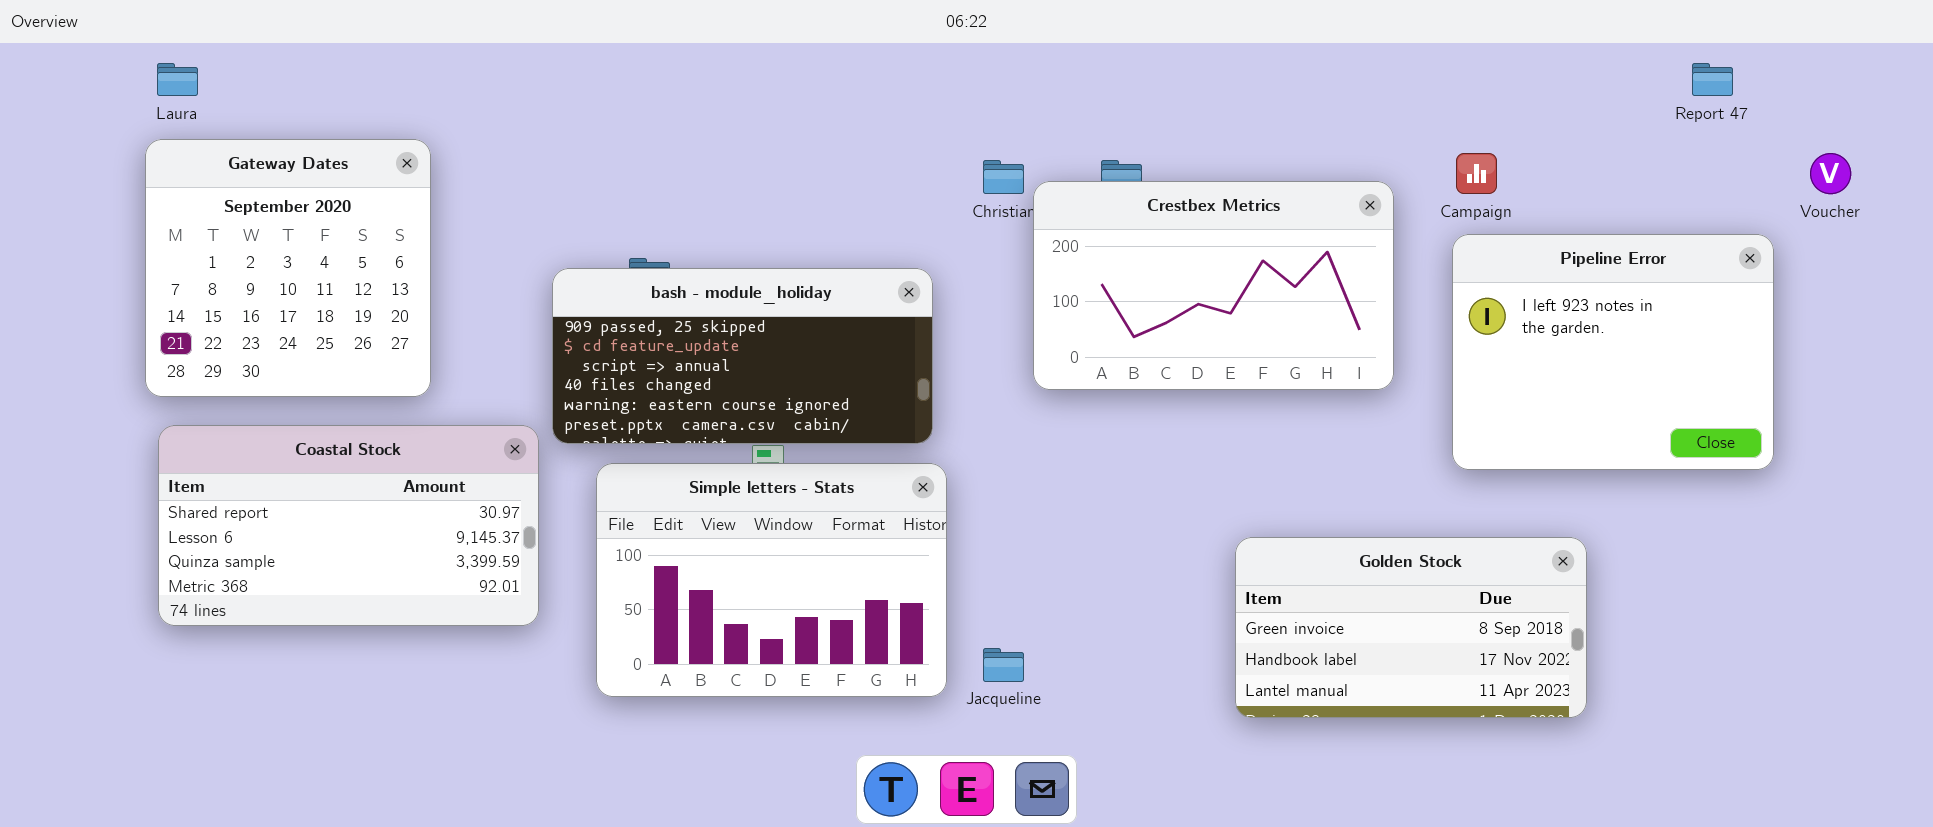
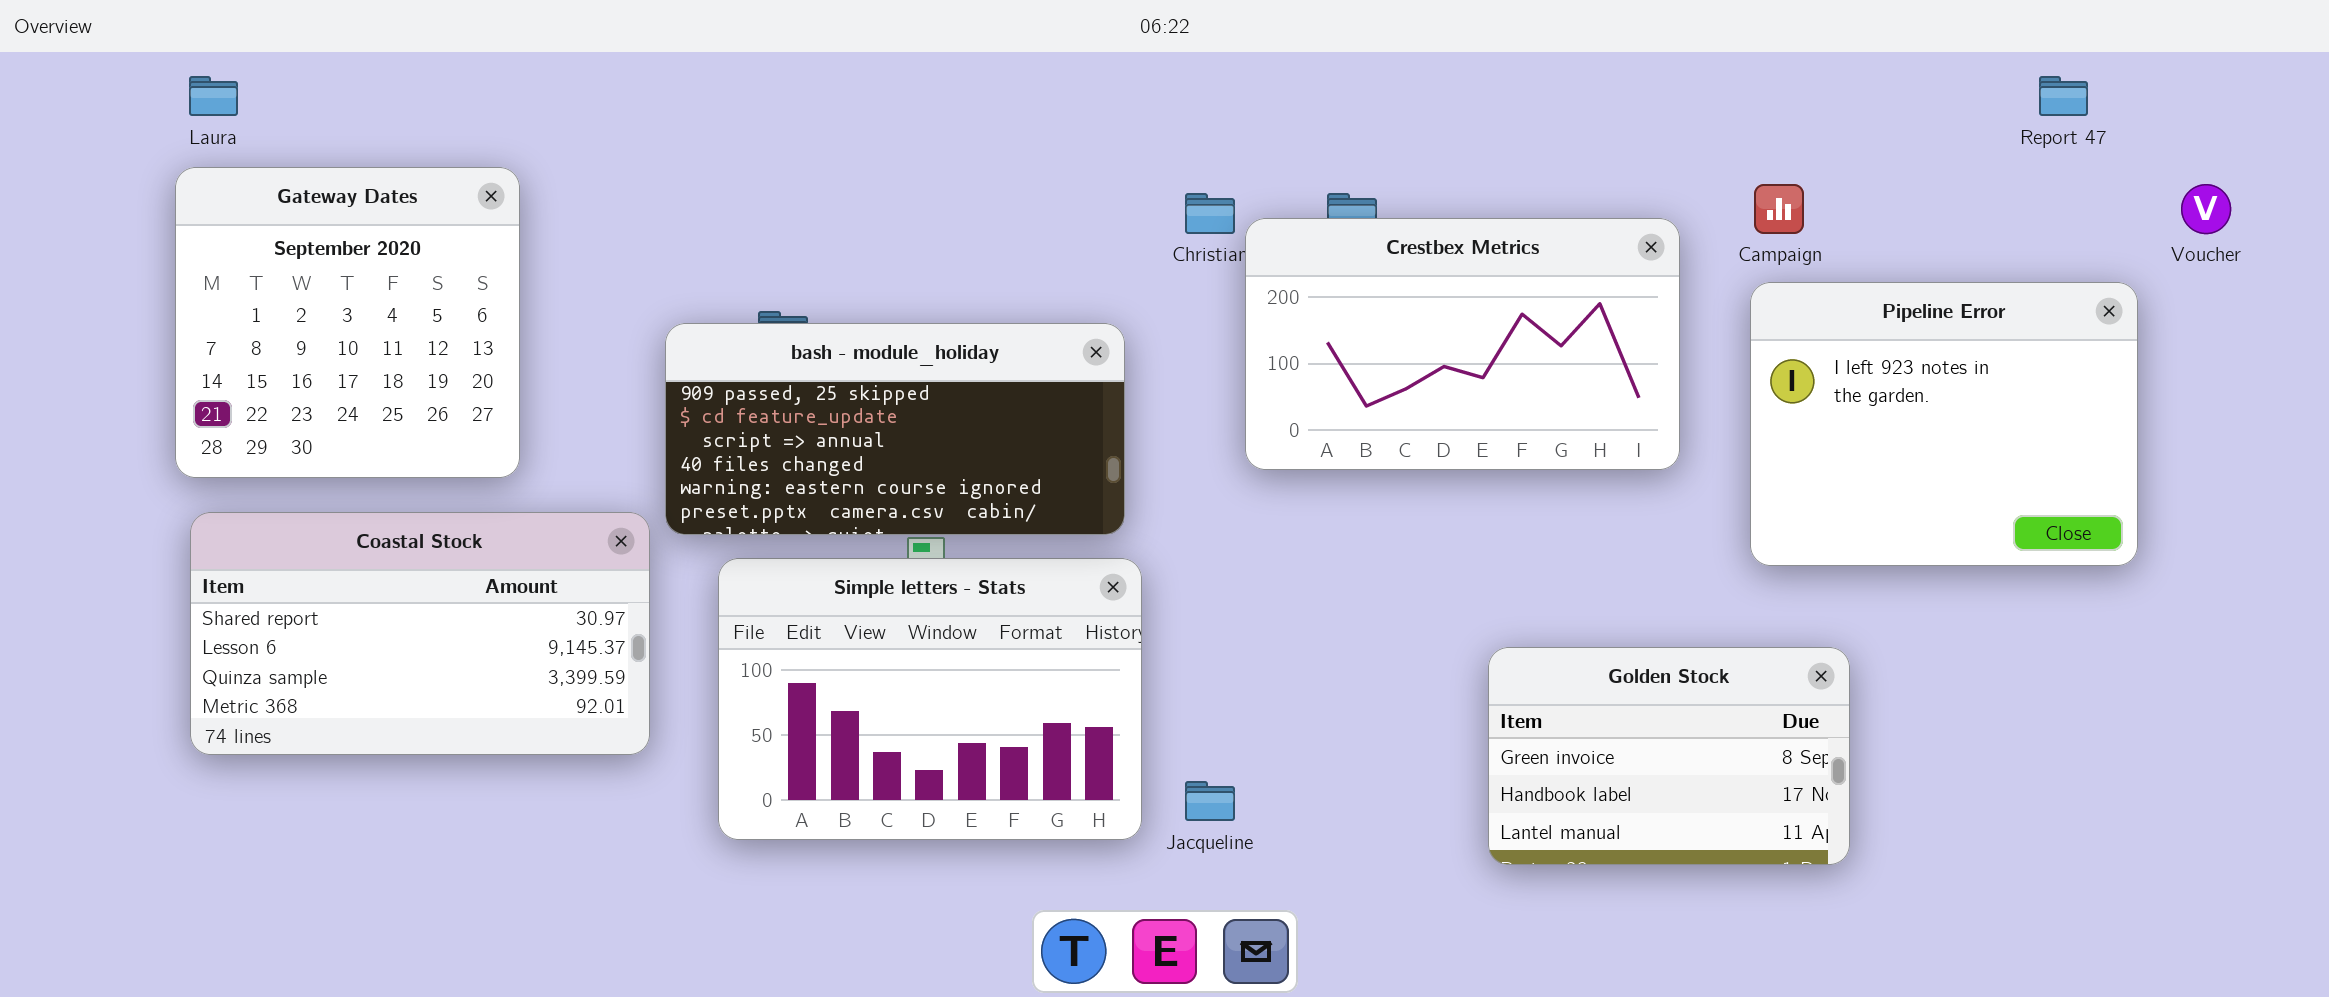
Golden Stock: [1235,537,1587,718] -> [1488,647,1850,865], resized

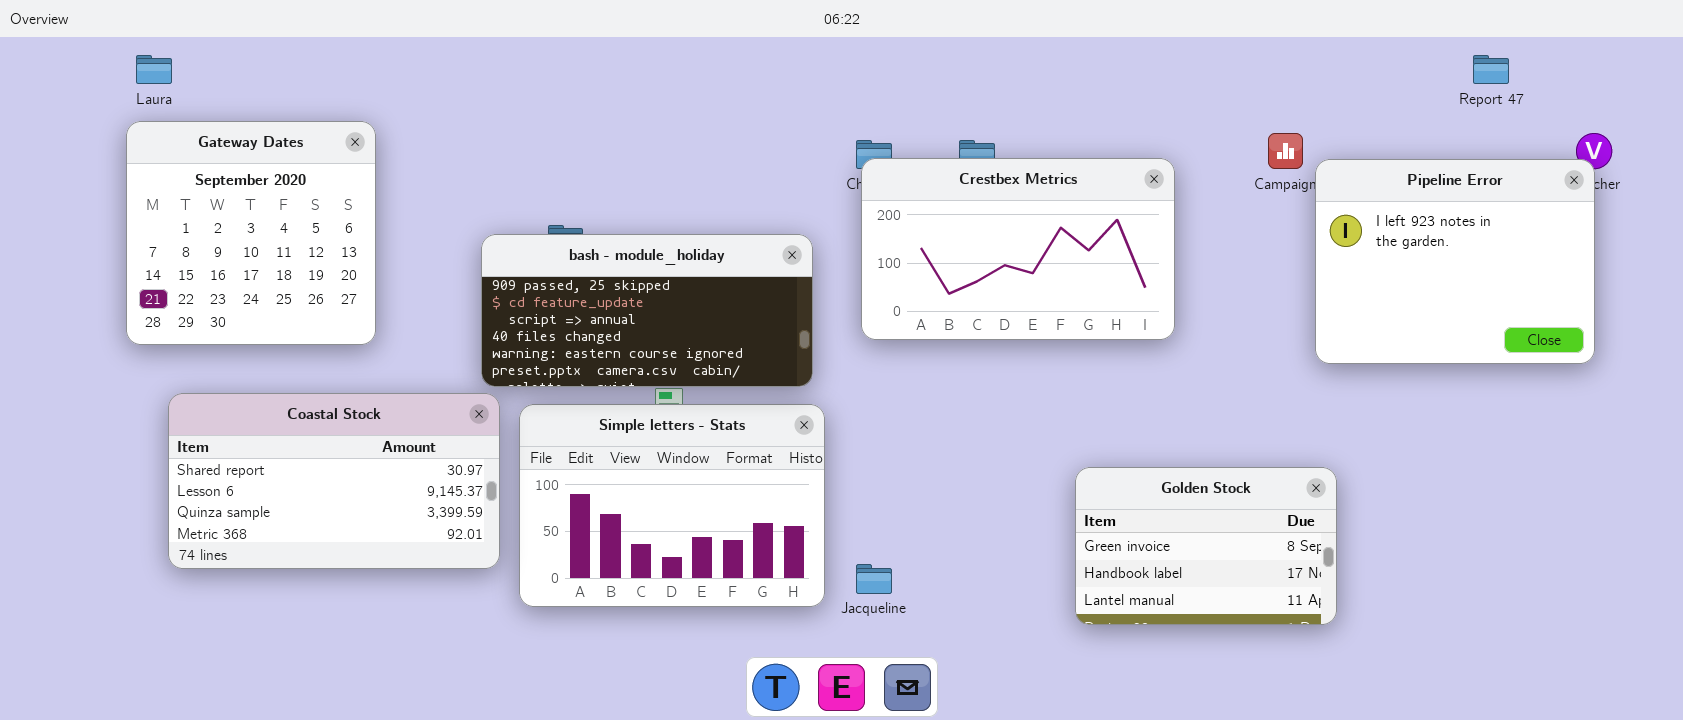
Crestbex Metrics: [1245,218,1680,470] -> [861,158,1175,340], moved
Pipeline Error: [1750,282,2138,566] -> [1315,159,1595,364], moved
Coastal Stock: [190,512,650,755] -> [168,393,500,569], moved

